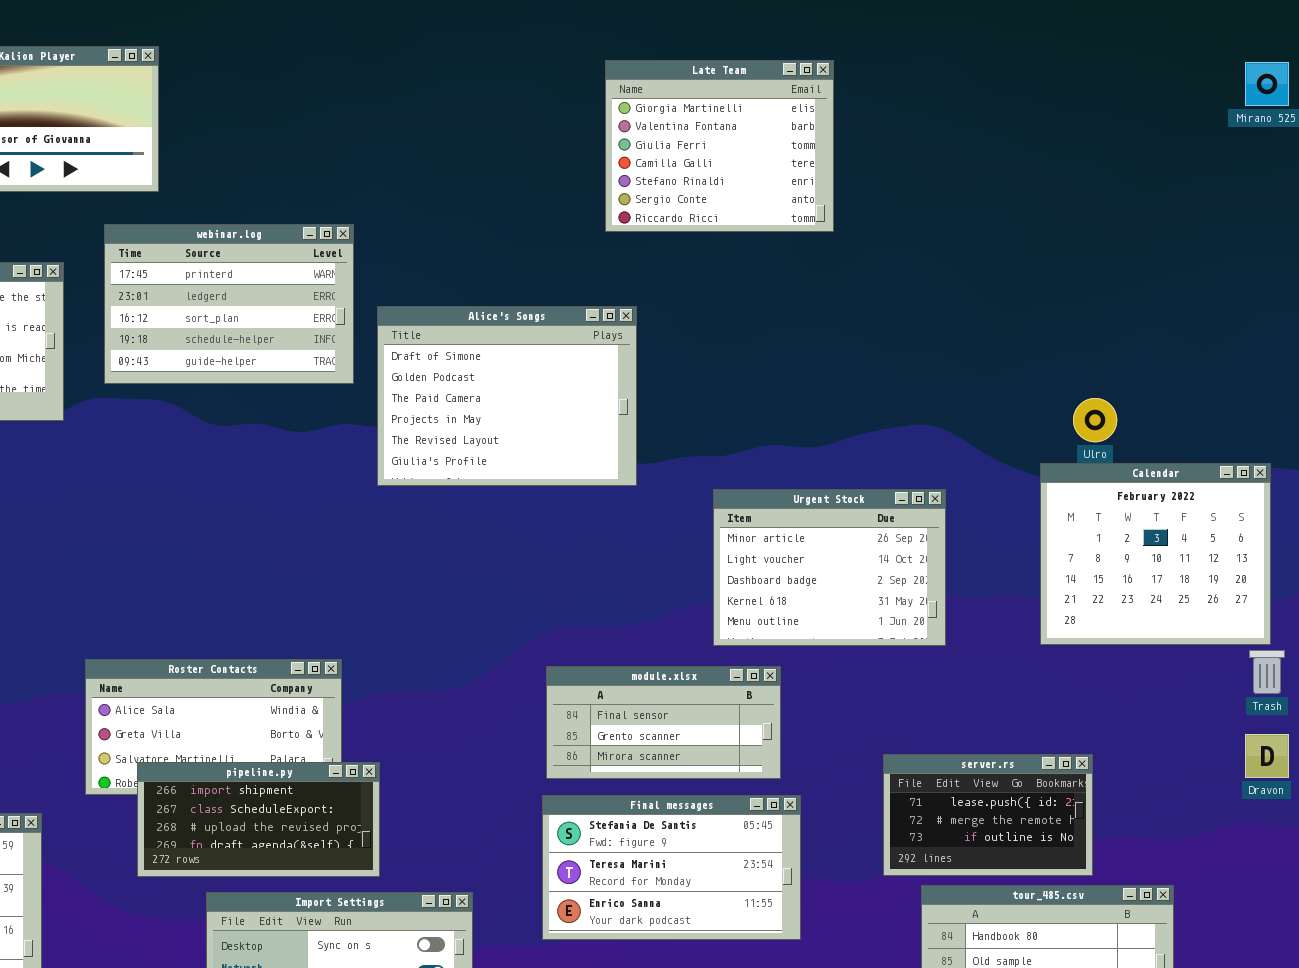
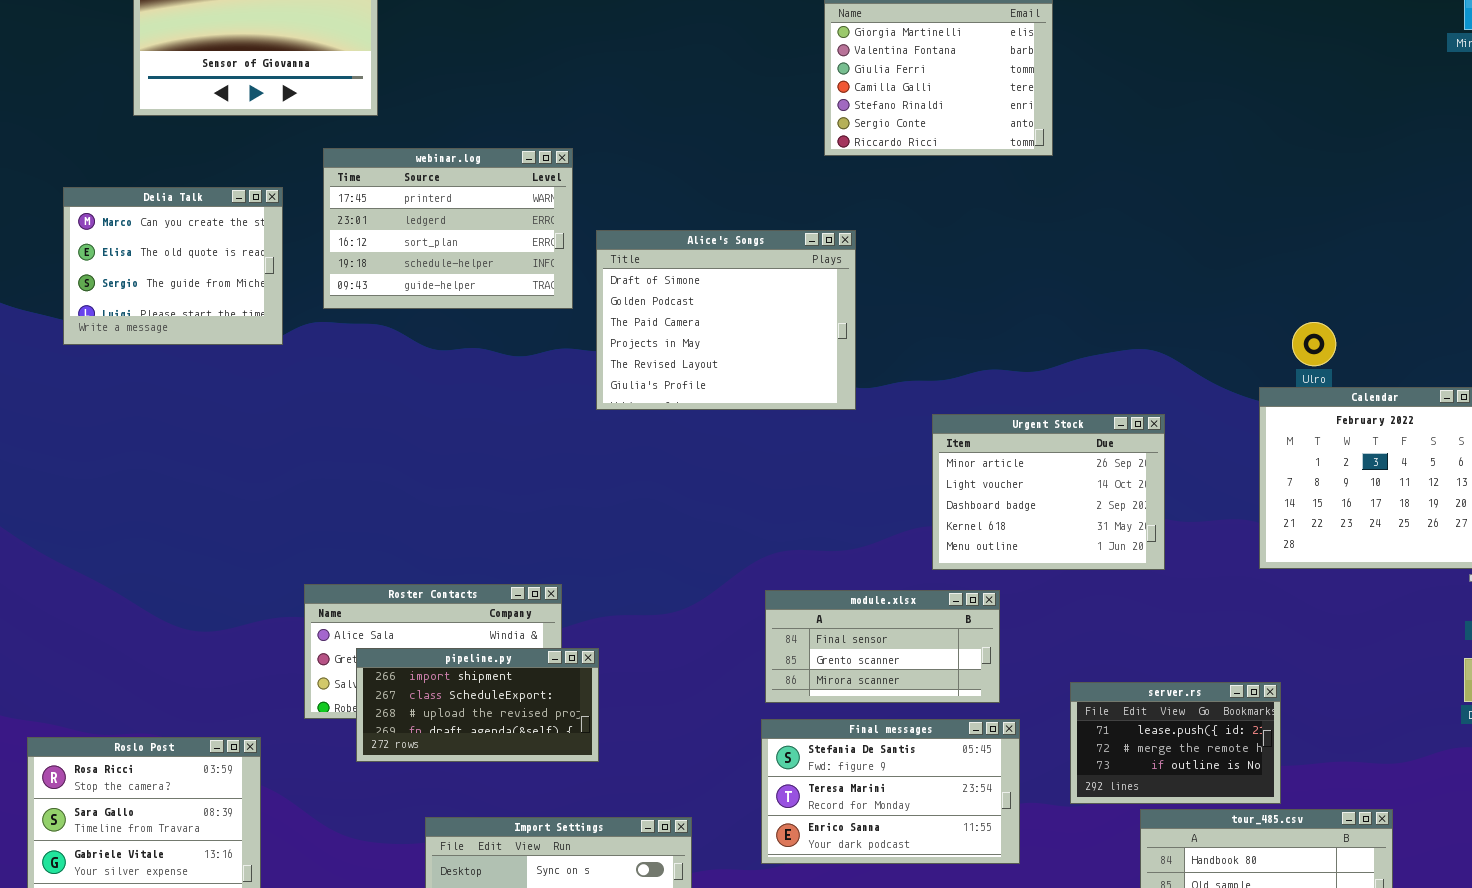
server.rs: [883,754,1093,876] -> [1070,682,1281,804], moved
pipeline.py: [137,762,380,877] -> [356,648,599,762], moved

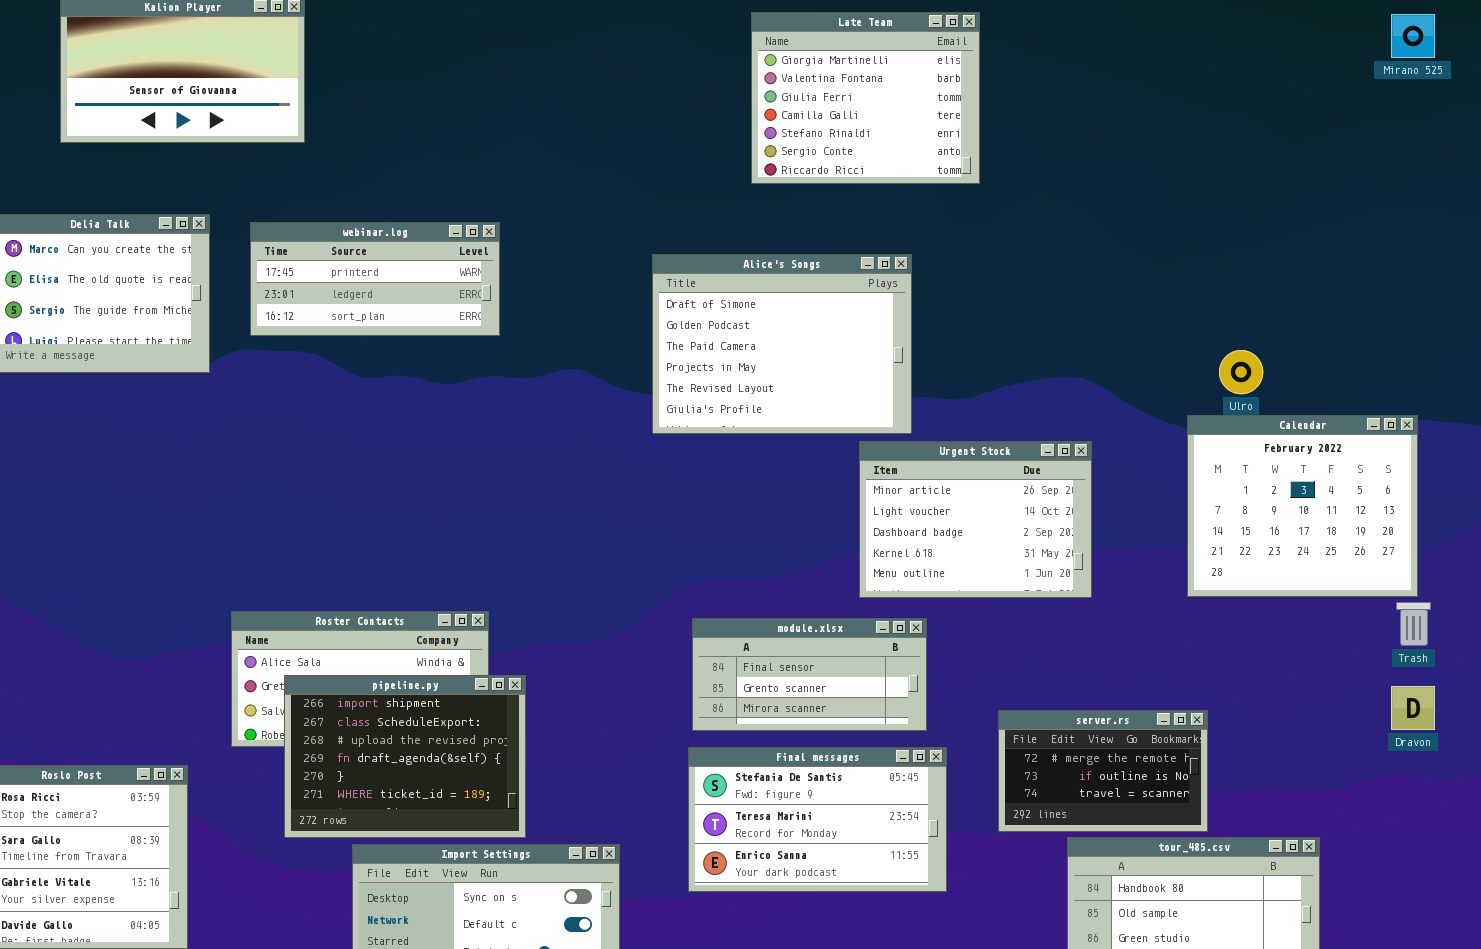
webinar.log: [323,148,573,309] -> [250,222,500,336], resized
Alice's Songs: [596,230,856,410] -> [652,254,912,434], moved
pipeline.py: [356,648,599,762] -> [284,675,526,838], resized
server.rs: [1070,682,1281,804] -> [998,710,1208,832], scrolled down 1 row

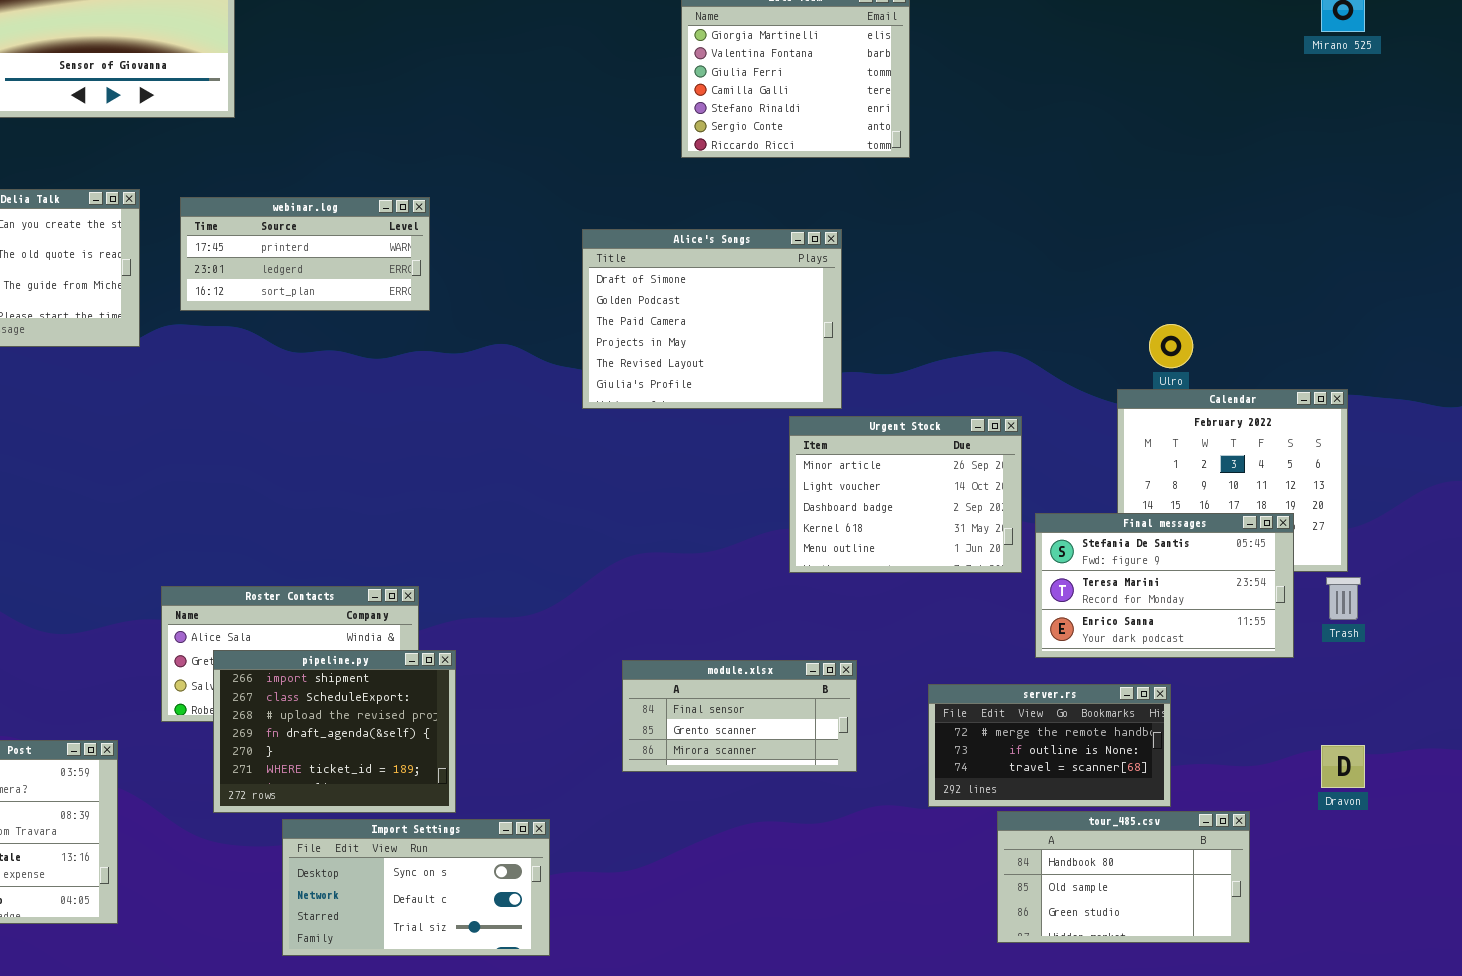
module.xlsx: [692,618,927,731] -> [622,660,857,772], moved
Dravon: [1391,686,1435,730] -> [1321,745,1365,788], moved
server.rs: [998,710,1208,832] -> [928,684,1171,807], resized
Final messages: [688,747,947,892] -> [1035,513,1294,658], moved

